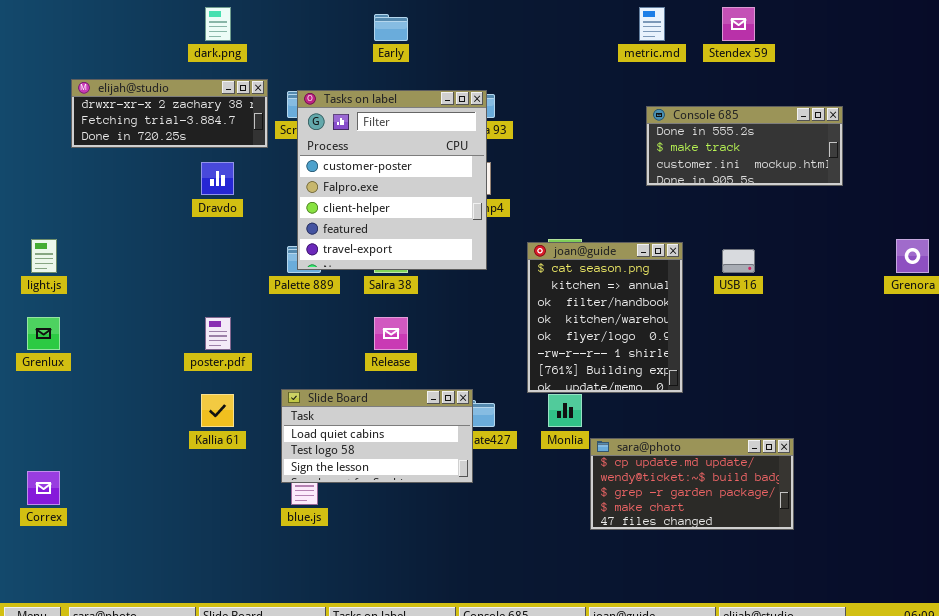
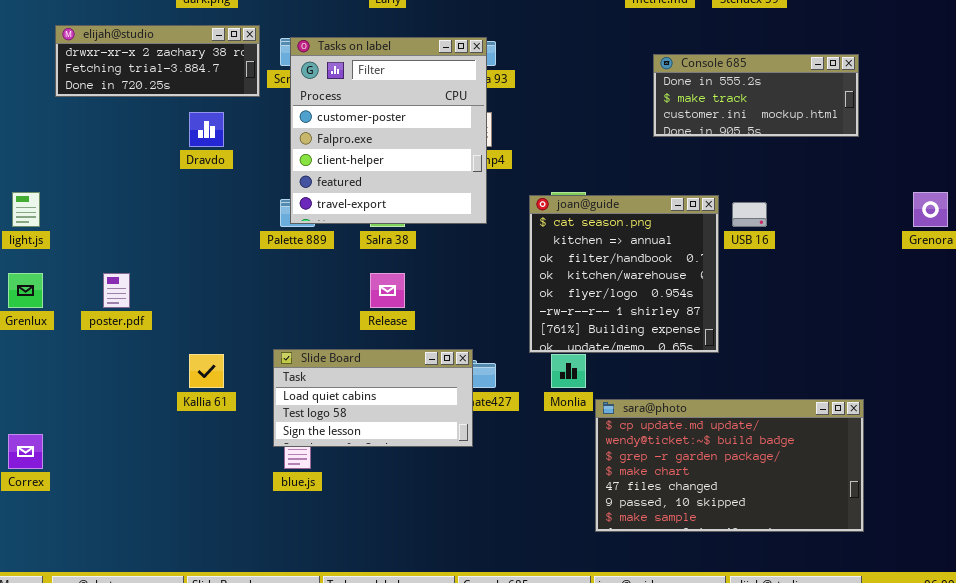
joan@guide: [527,242,683,393] -> [529,195,719,353], resized
poster.pdf: [205,317,231,350] -> [103,273,130,308], moved
sara@photo: [590,438,794,530] -> [595,399,864,532], resized

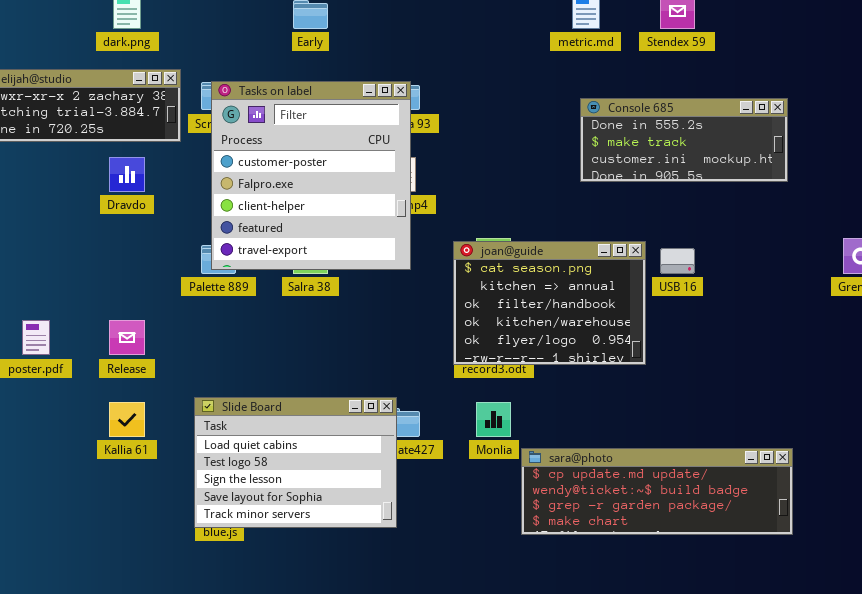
joan@guide: [529,195,719,353] -> [453,241,646,365], resized
Release: [370,273,405,308] -> [109,320,145,355], moved
Slide Board: [273,349,473,447] -> [194,397,397,528], resized
sara@photo: [595,399,864,532] -> [521,448,793,535], resized

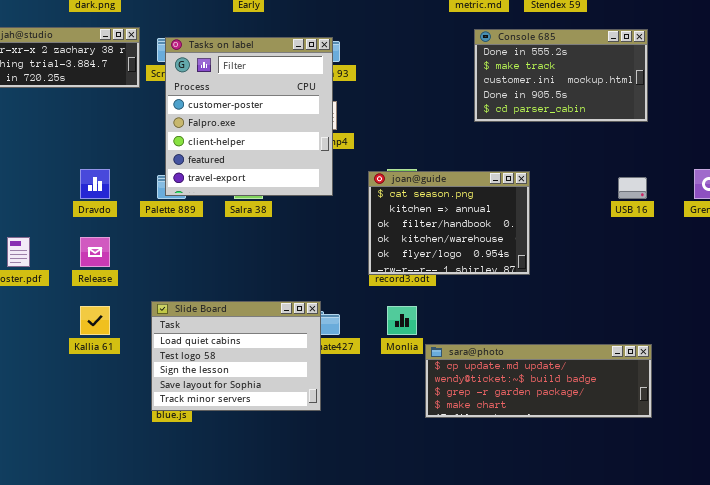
Console 685: [580,98,788,182] -> [474,29,648,122], resized
Dravdo: [109,157,145,192] -> [80,169,110,199], moved
USB 16: [660,248,695,274] -> [618,177,647,199], moved

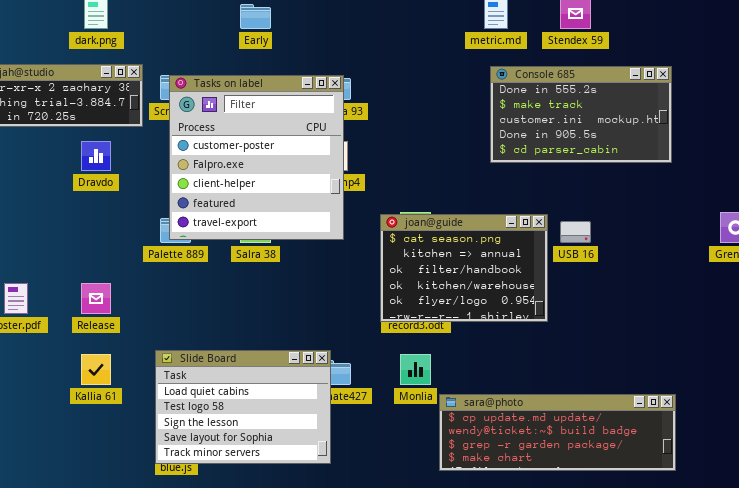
Dravdo: [80,169,110,199] -> [81,141,111,171], moved
USB 16: [618,177,647,199] -> [560,221,591,243], moved

